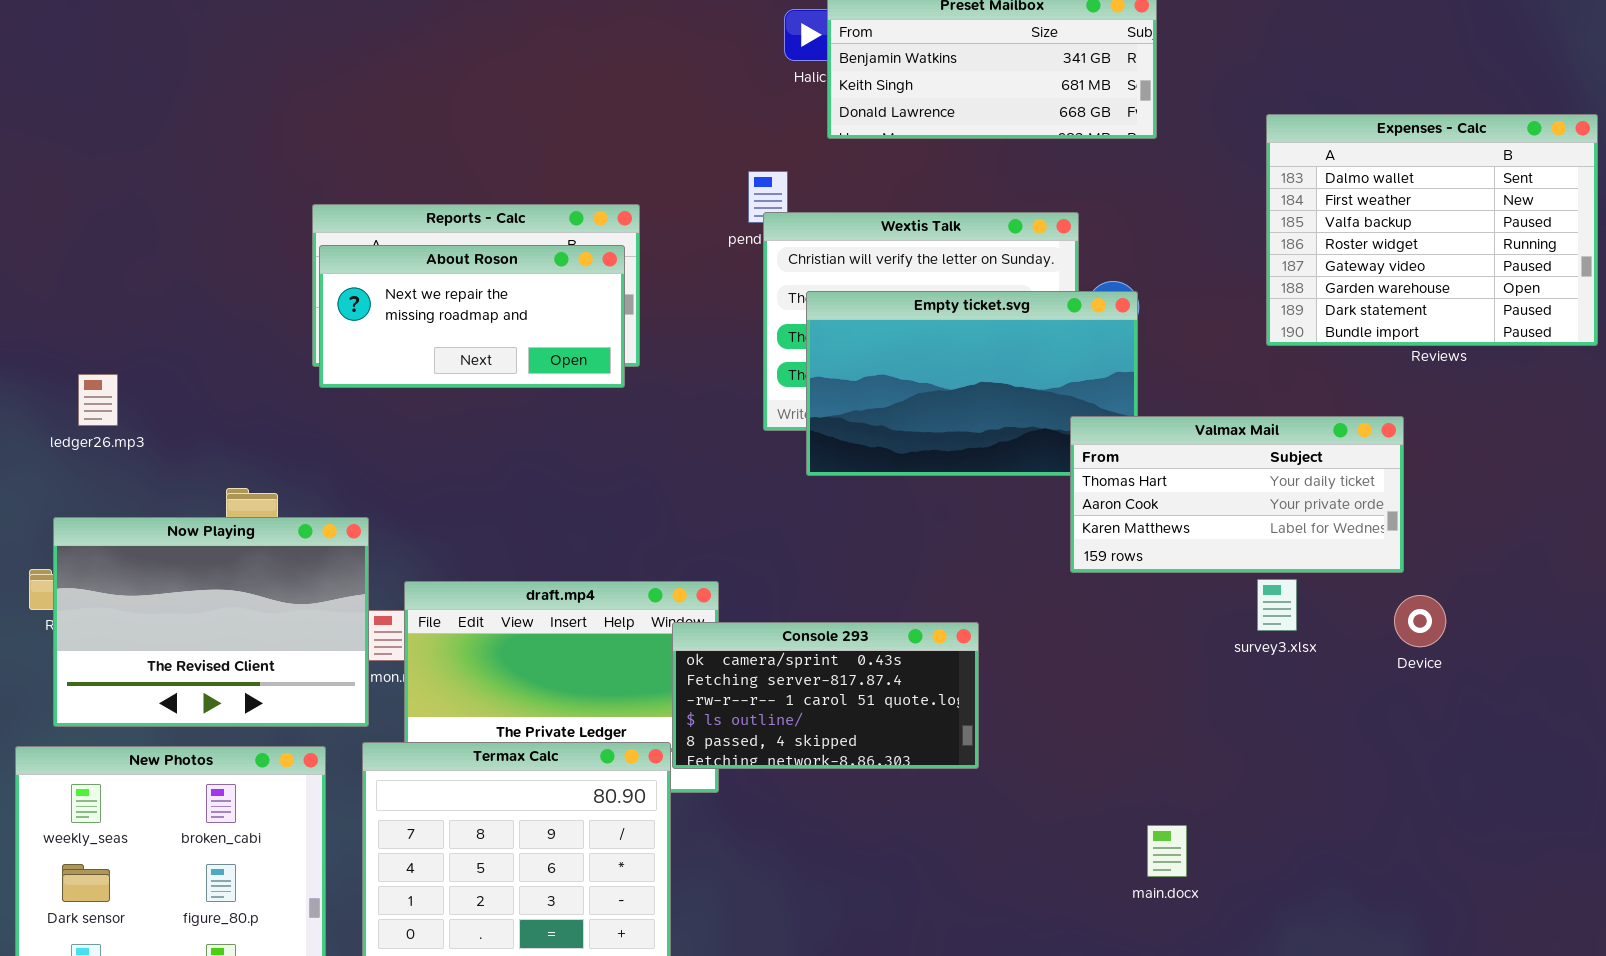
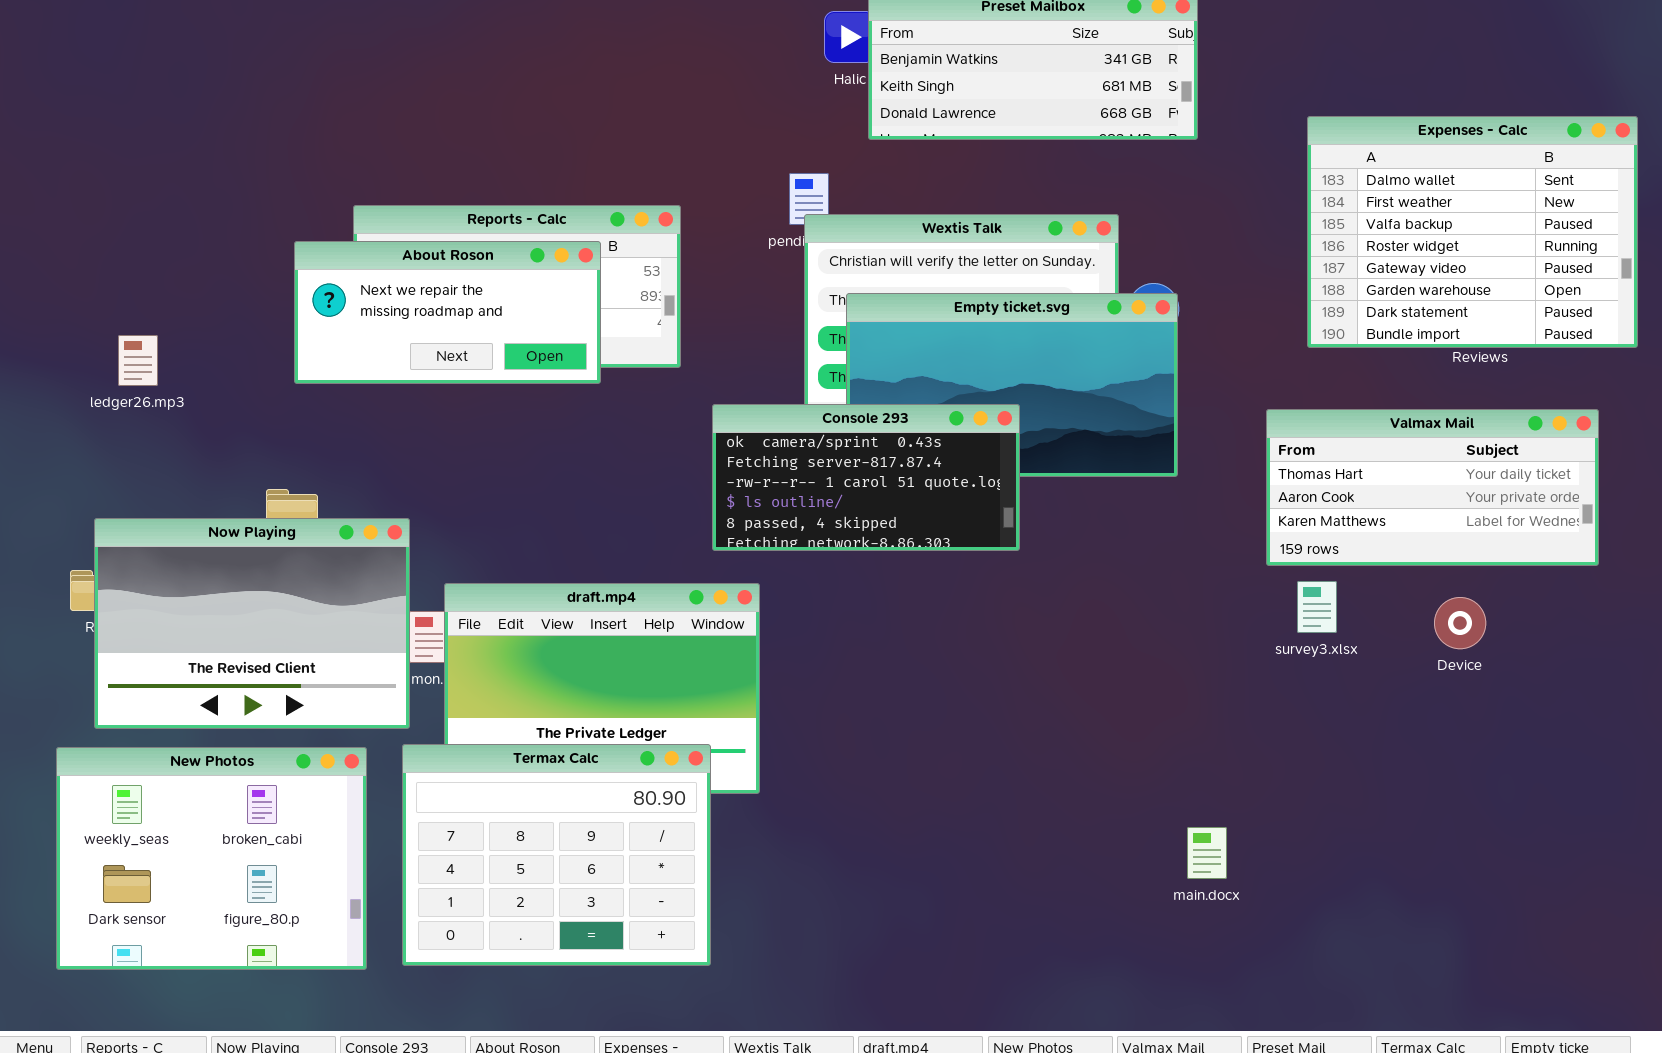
About Roson: [319,245,625,388] -> [294,241,601,384], moved
ledger26.mp3: [78,374,118,426] -> [118,335,158,386], moved
Valmax Mail: [1070,416,1404,573] -> [1266,409,1599,566], moved
Console 293: [672,622,979,769] -> [712,404,1020,551], moved

